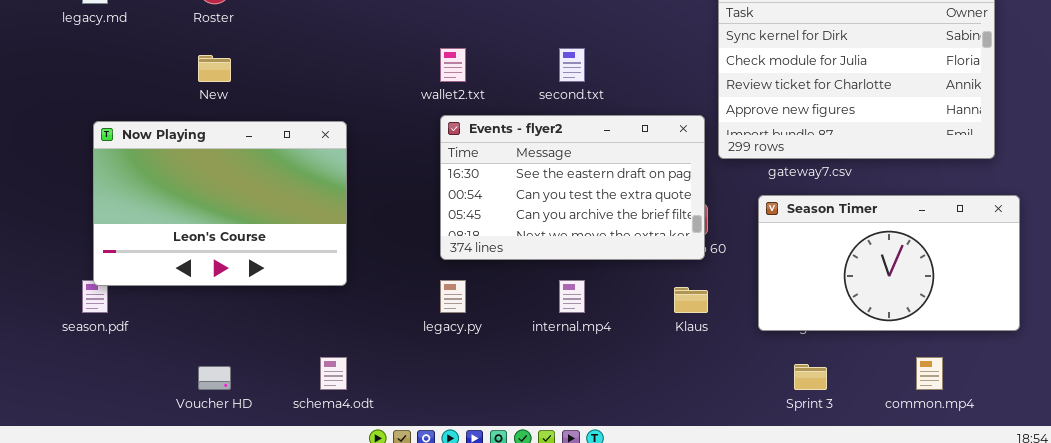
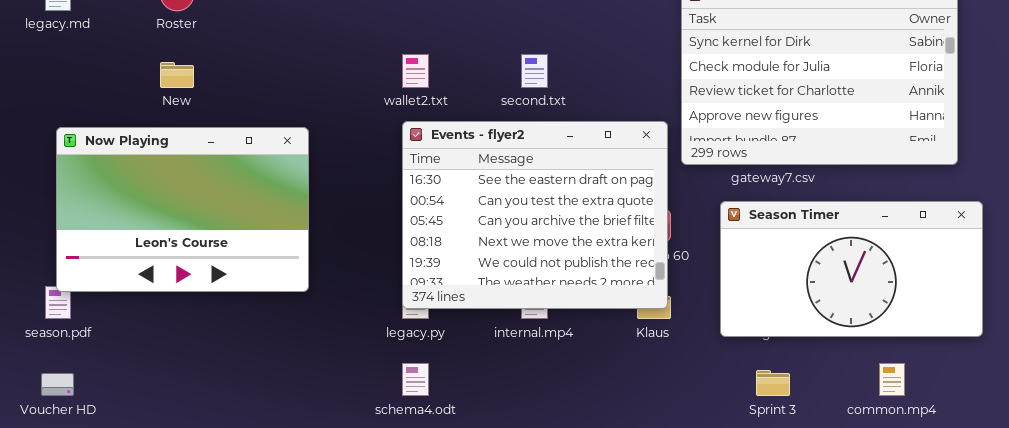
Events - flyer2: [440,115,705,260] -> [402,121,668,309], resized
schema4.odt: [320,357,347,390] -> [402,363,429,396], moved
Voucher HD: [198,366,231,390] -> [41,373,74,396], moved

